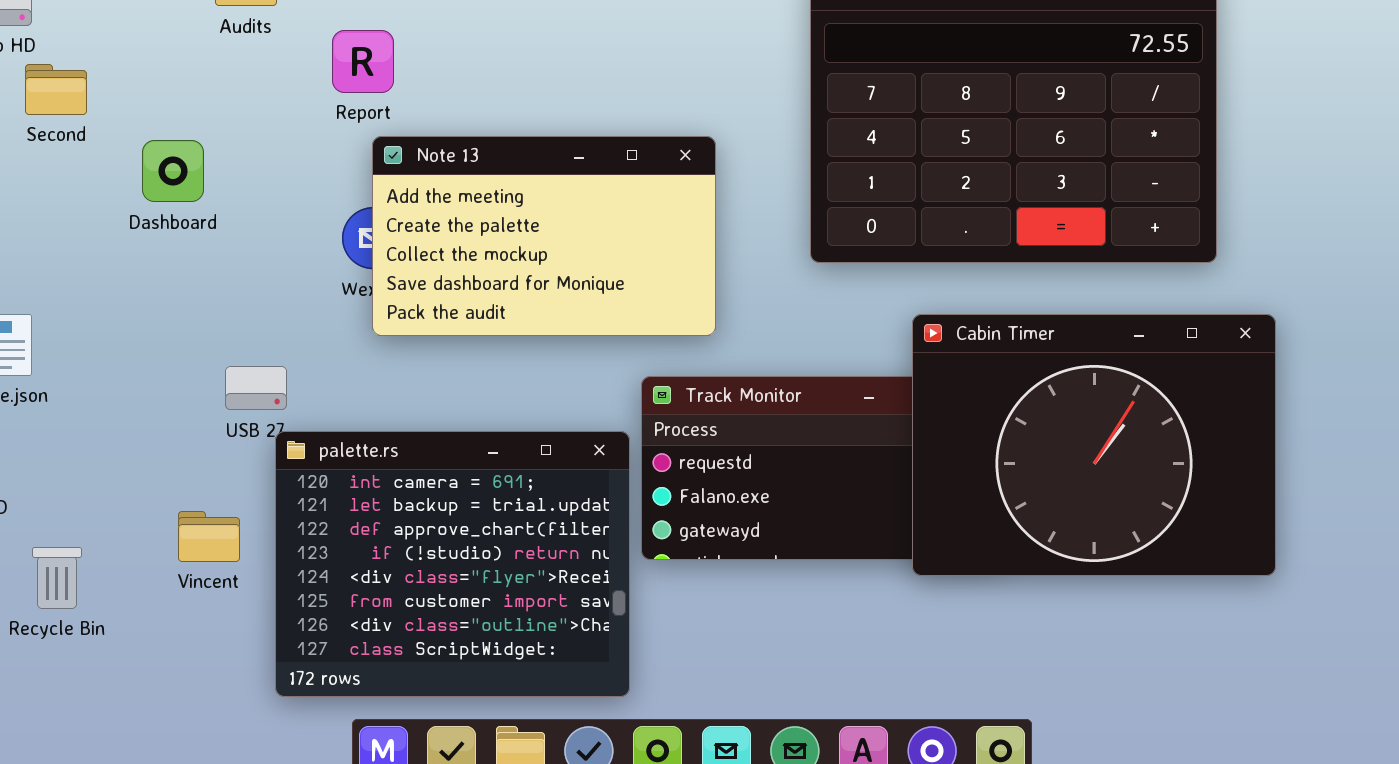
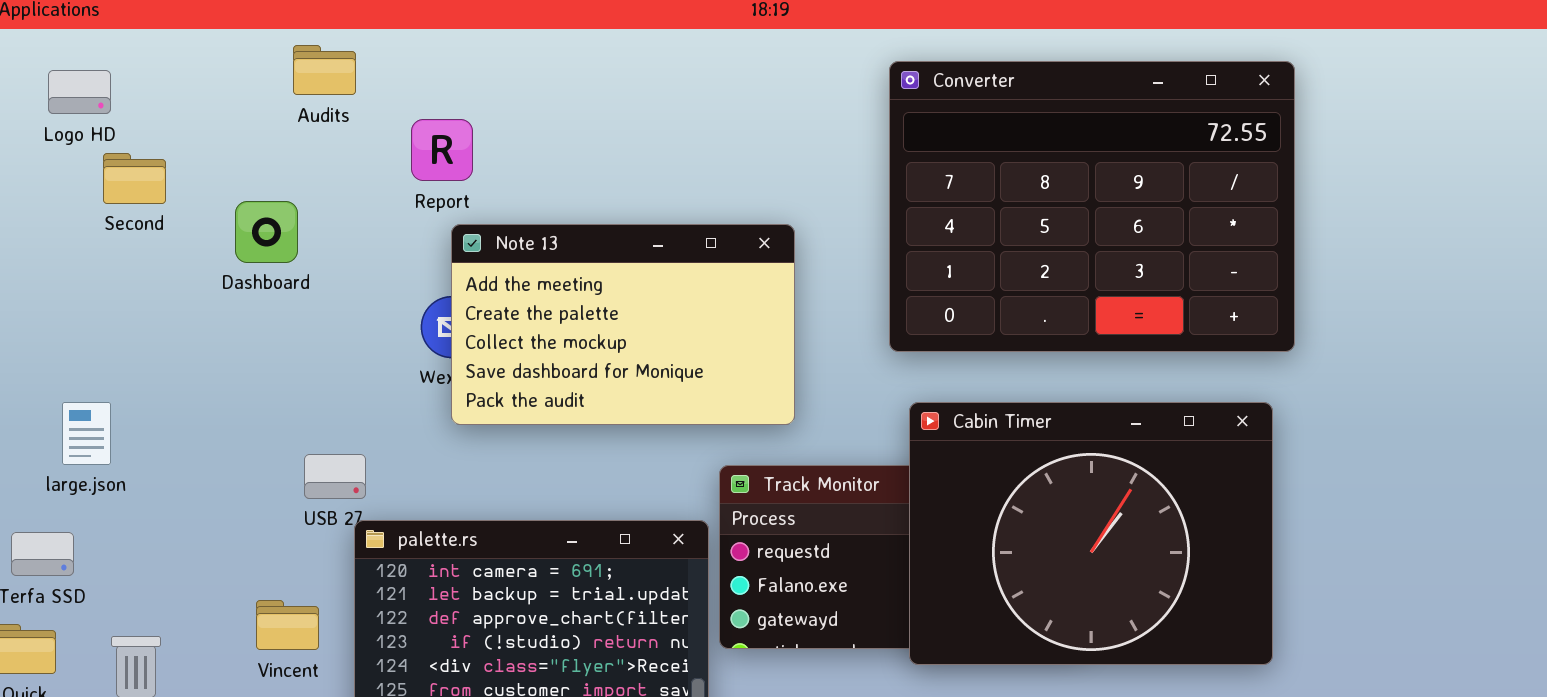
Dashboard: [142,140,204,202] -> [235,201,298,263], moved
Cabin Timer: [912,314,1276,576] -> [909,402,1273,665], moved

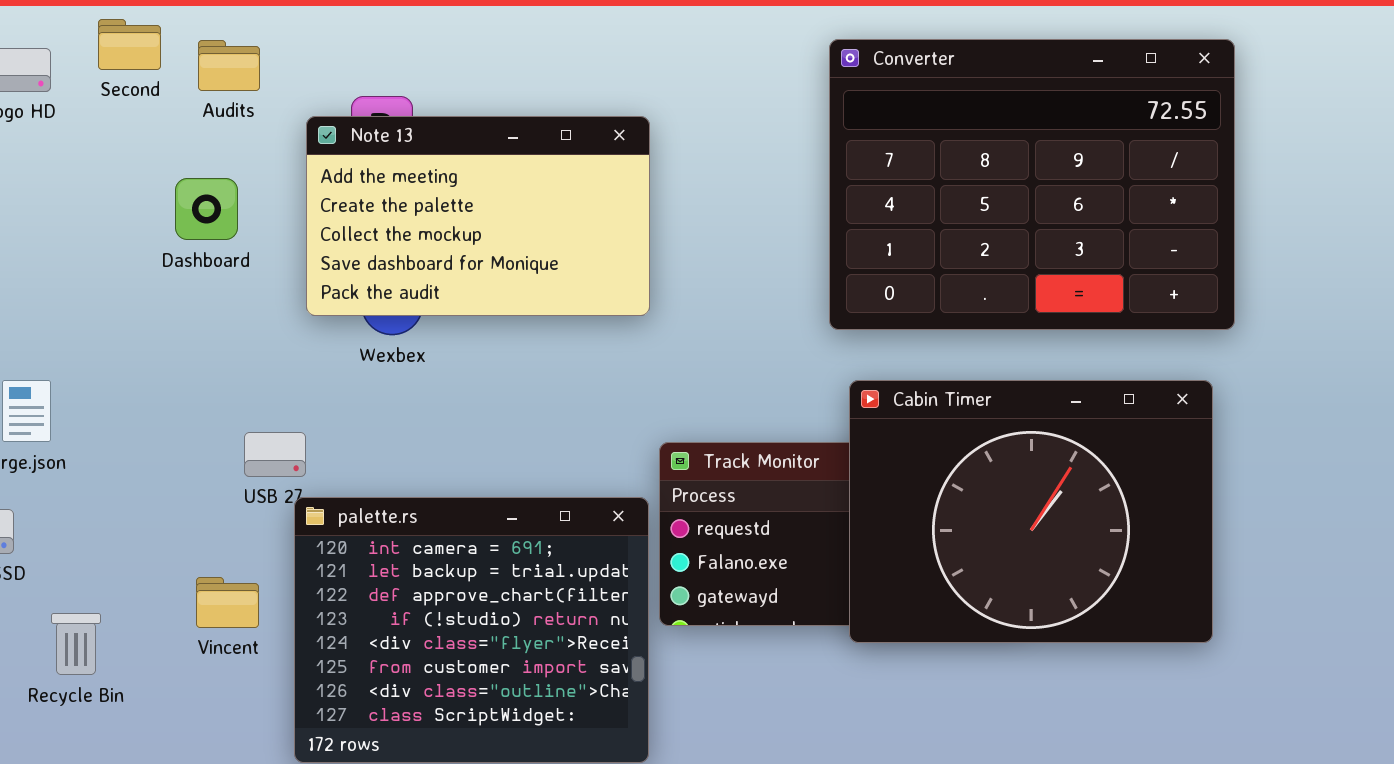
Audits: [293,45,356,95] -> [198,40,260,91], moved
Second: [103,153,166,204] -> [98,19,161,70], moved
Note 13: [451,224,795,425] -> [306,116,650,316], moved

